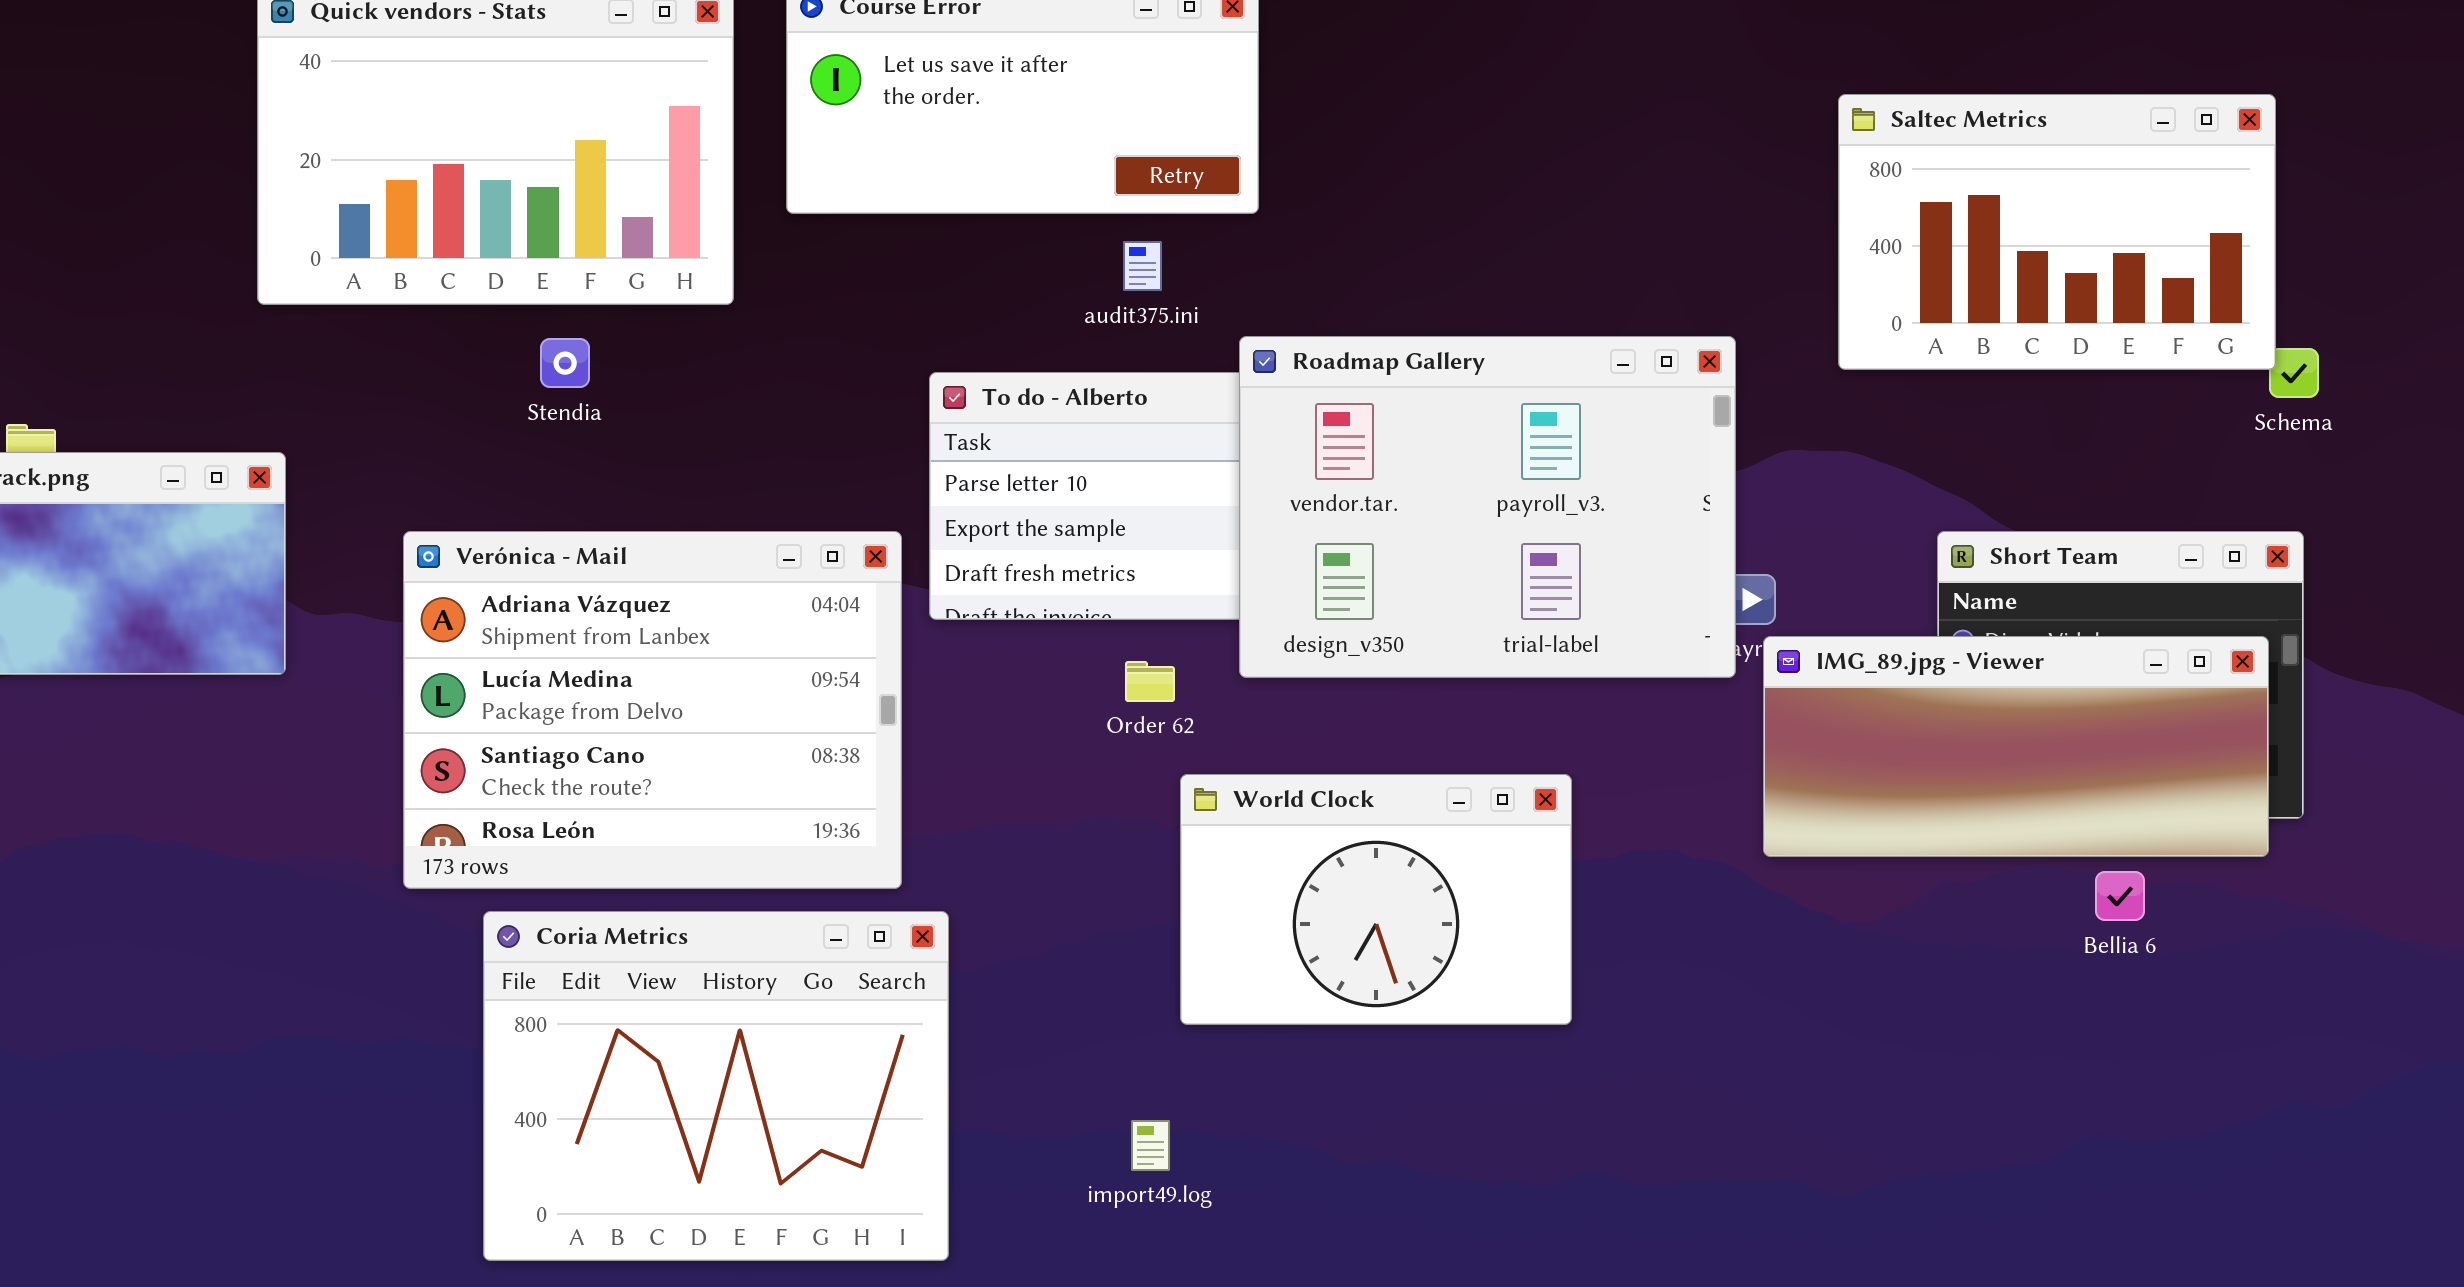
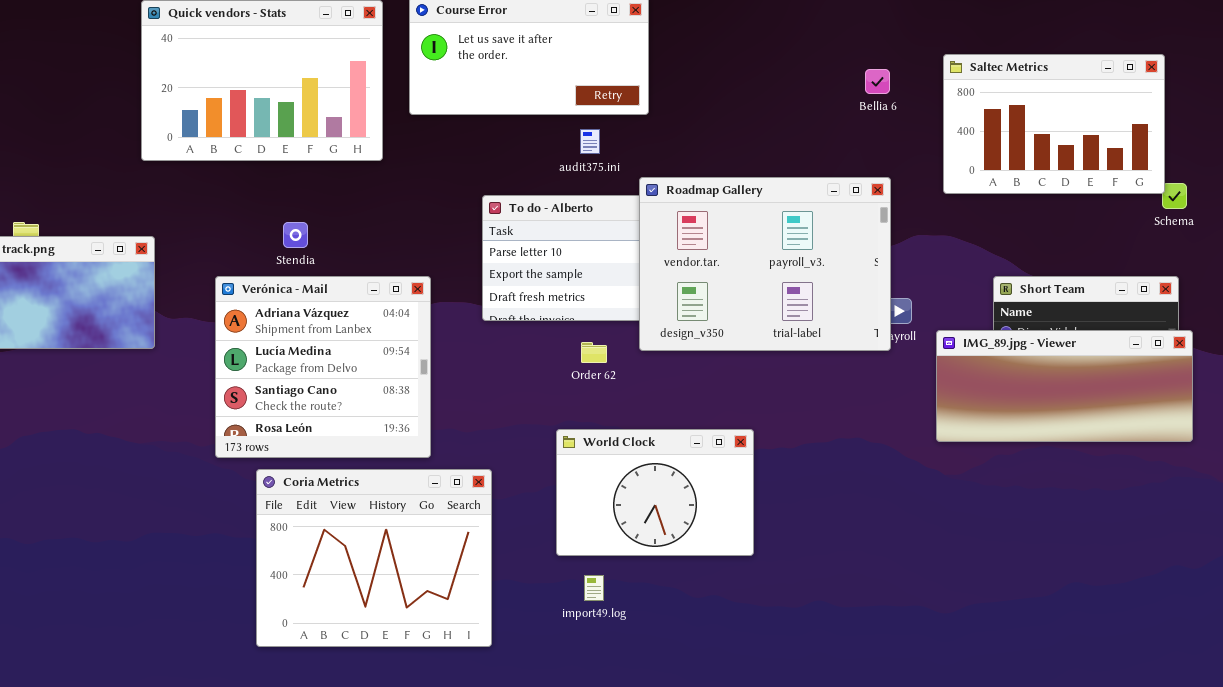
Stendia: [540,338,590,388] -> [283,222,308,248], moved
Verónica - Mail: [403,531,902,889] -> [215,276,431,458], resized
IMG_89.jpg - Viewer: [1763,636,2269,857] -> [936,330,1193,442], moved
World Clock: [1180,774,1572,1025] -> [556,429,754,556], moved
Bellia 6: [2095,871,2145,921] -> [865,69,890,94], moved

